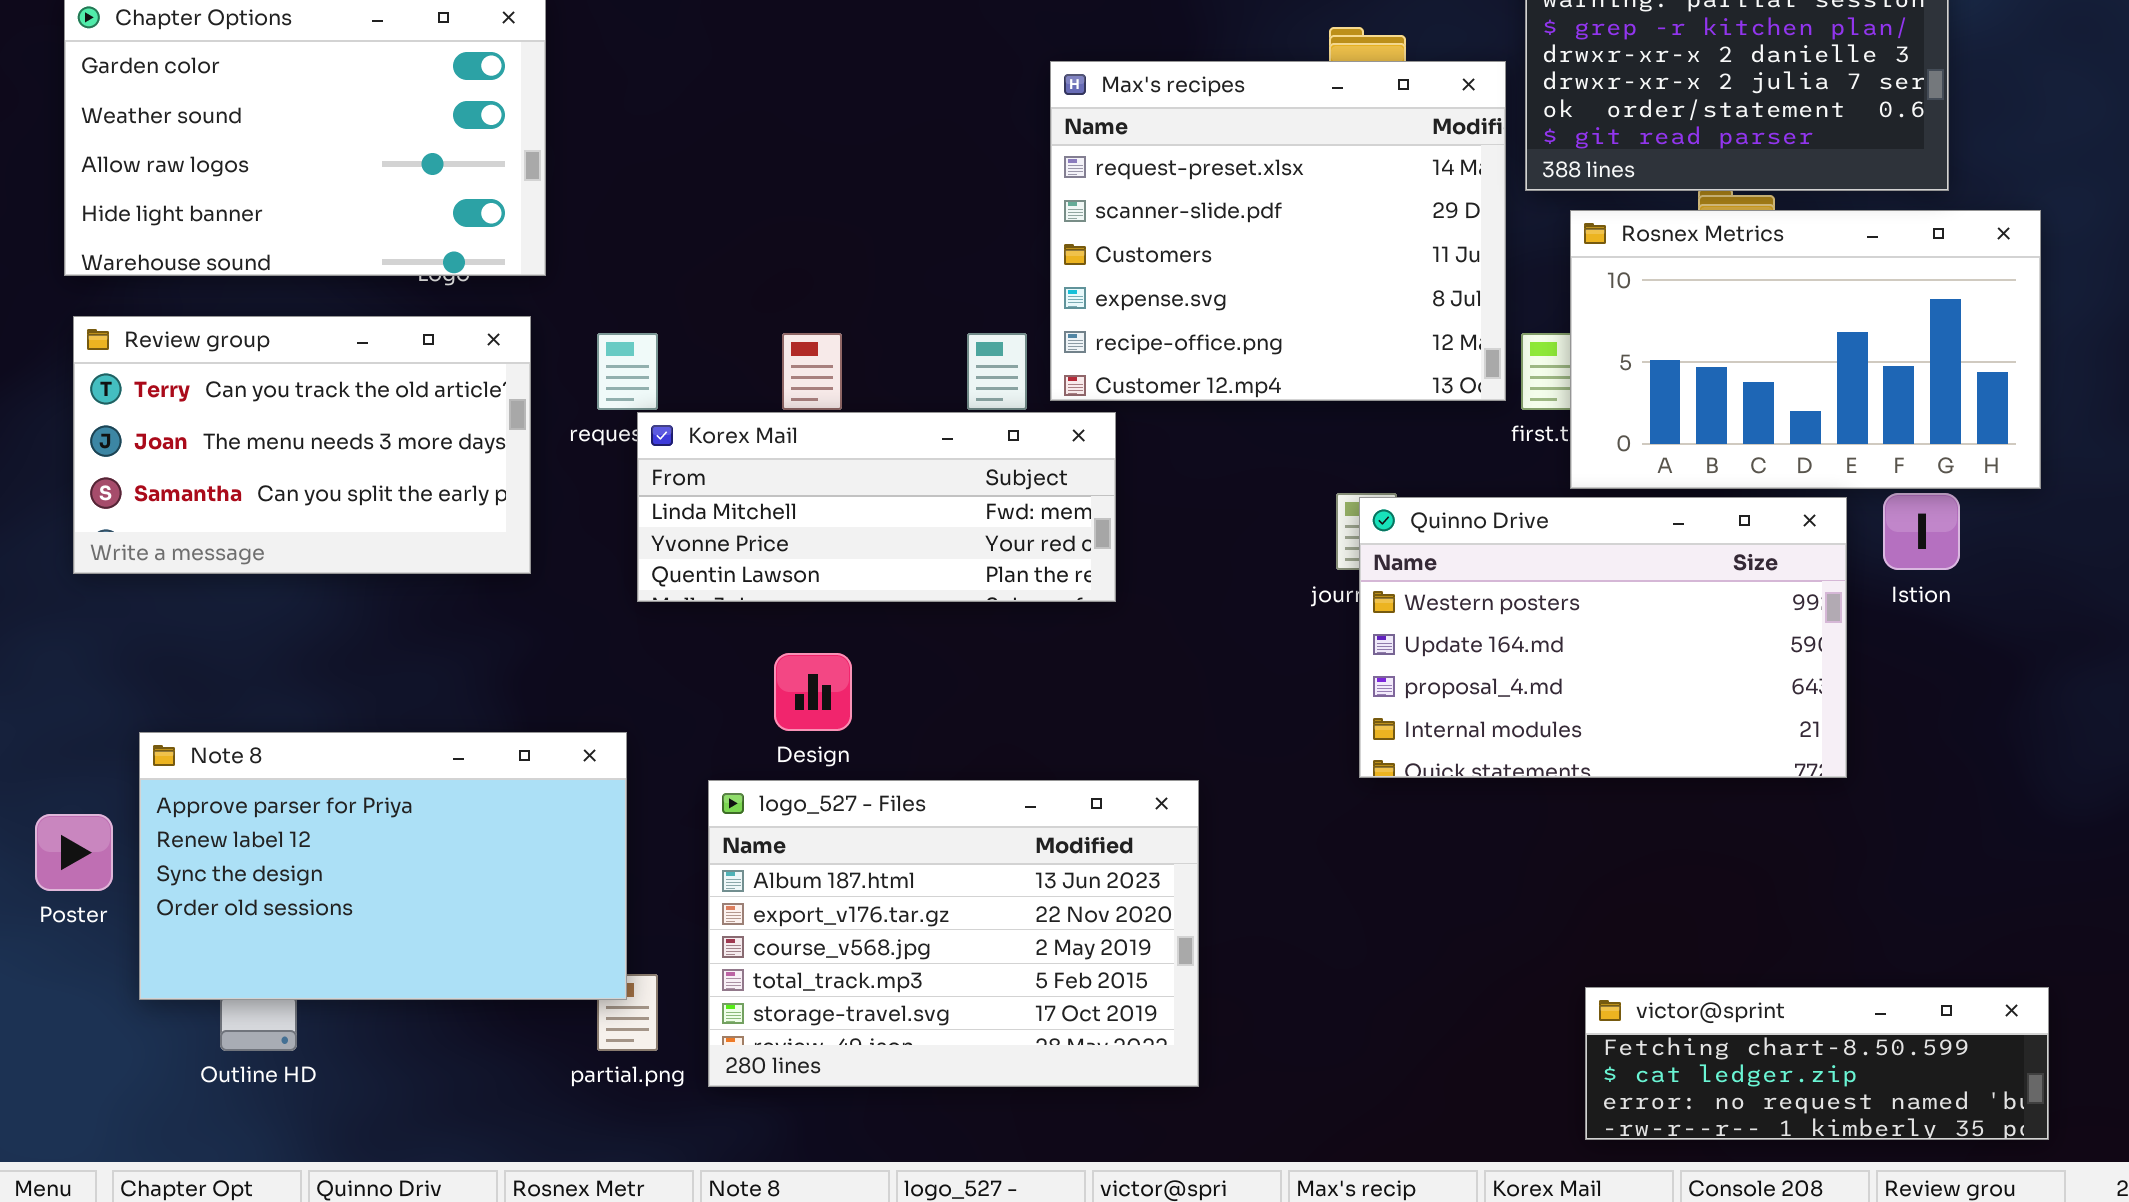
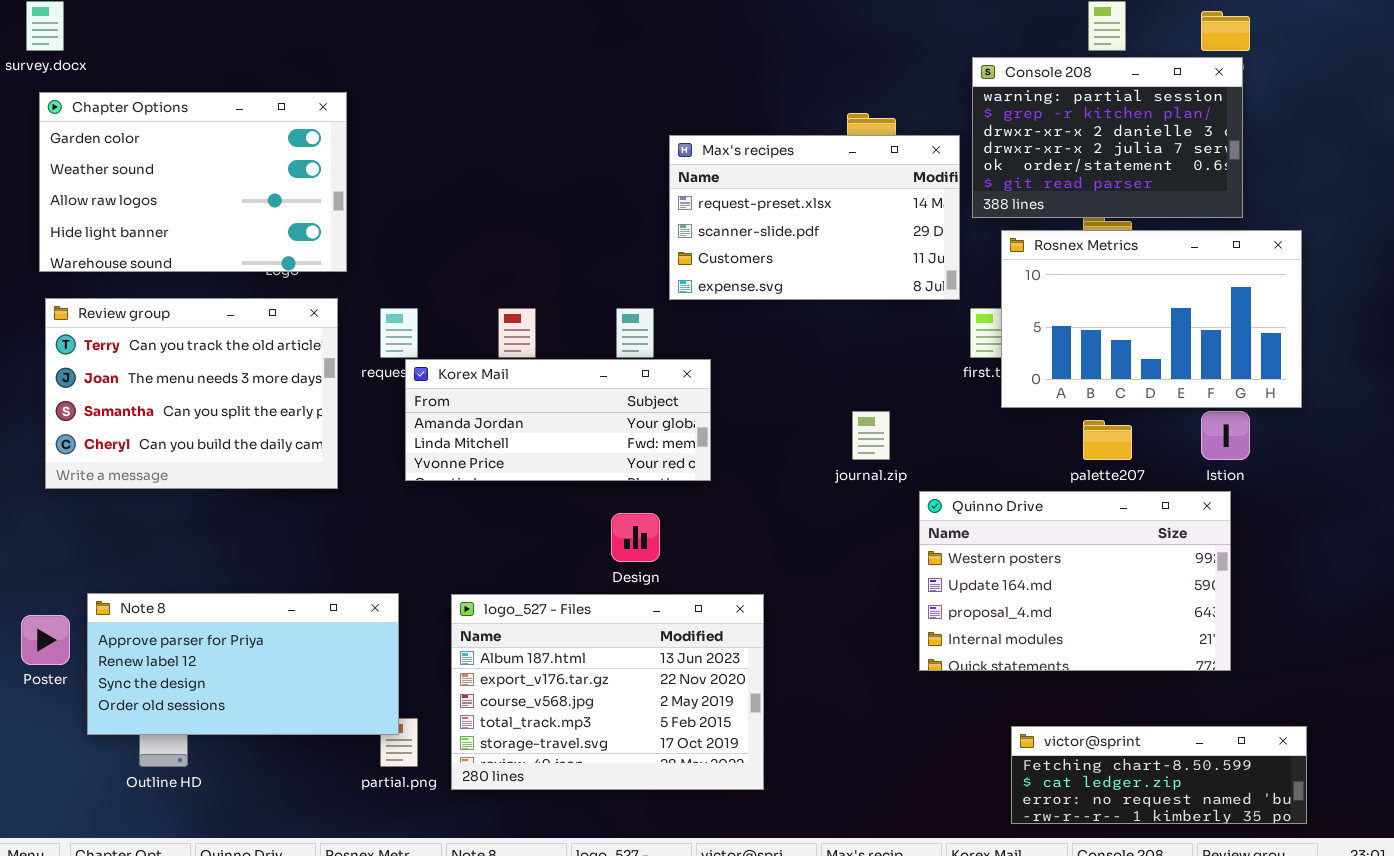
Max's recipes: [1050,61,1506,401] -> [669,135,960,300], resized
Review group: [73,316,531,574] -> [45,298,338,489], resized
Korex Mail: [637,412,1116,602] -> [405,359,711,481], scrolled up 1 row
Quinno Drive: [1359,497,1847,778] -> [919,491,1231,671], moved
Design: [774,653,852,731] -> [611,513,660,562], moved
Note 8: [139,732,627,1000] -> [87,593,399,735], resized

